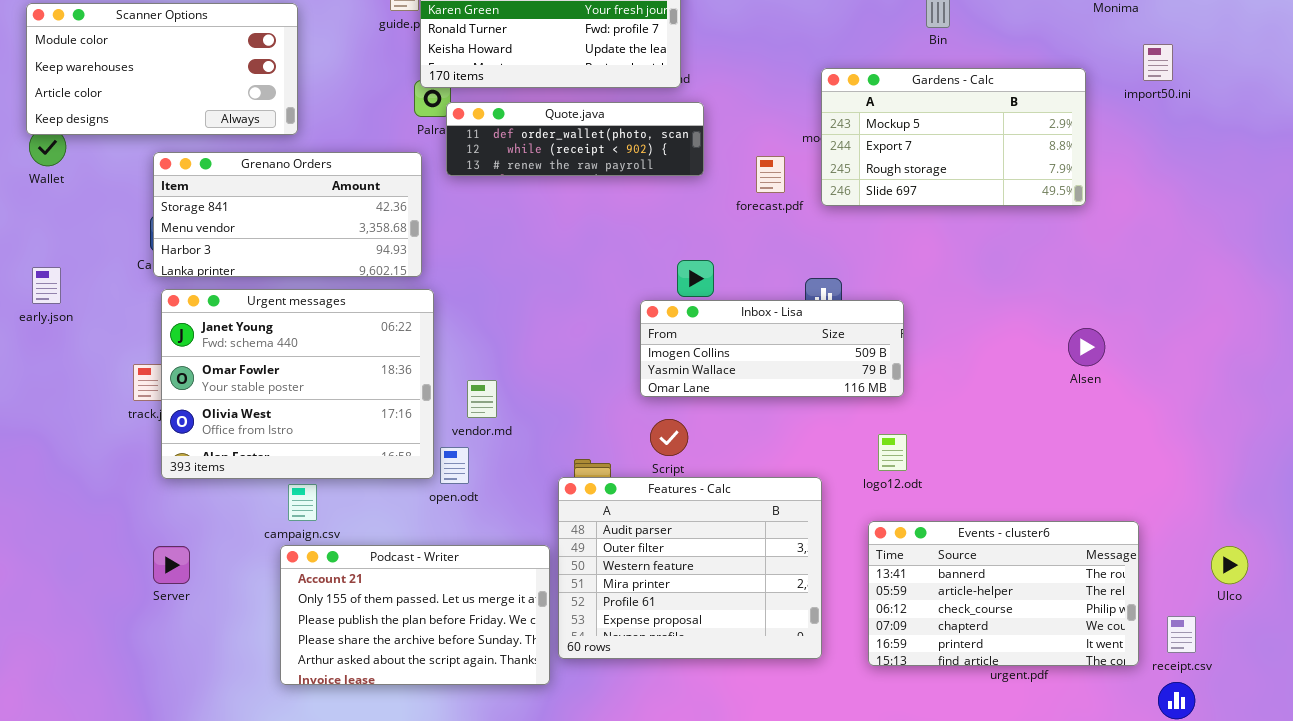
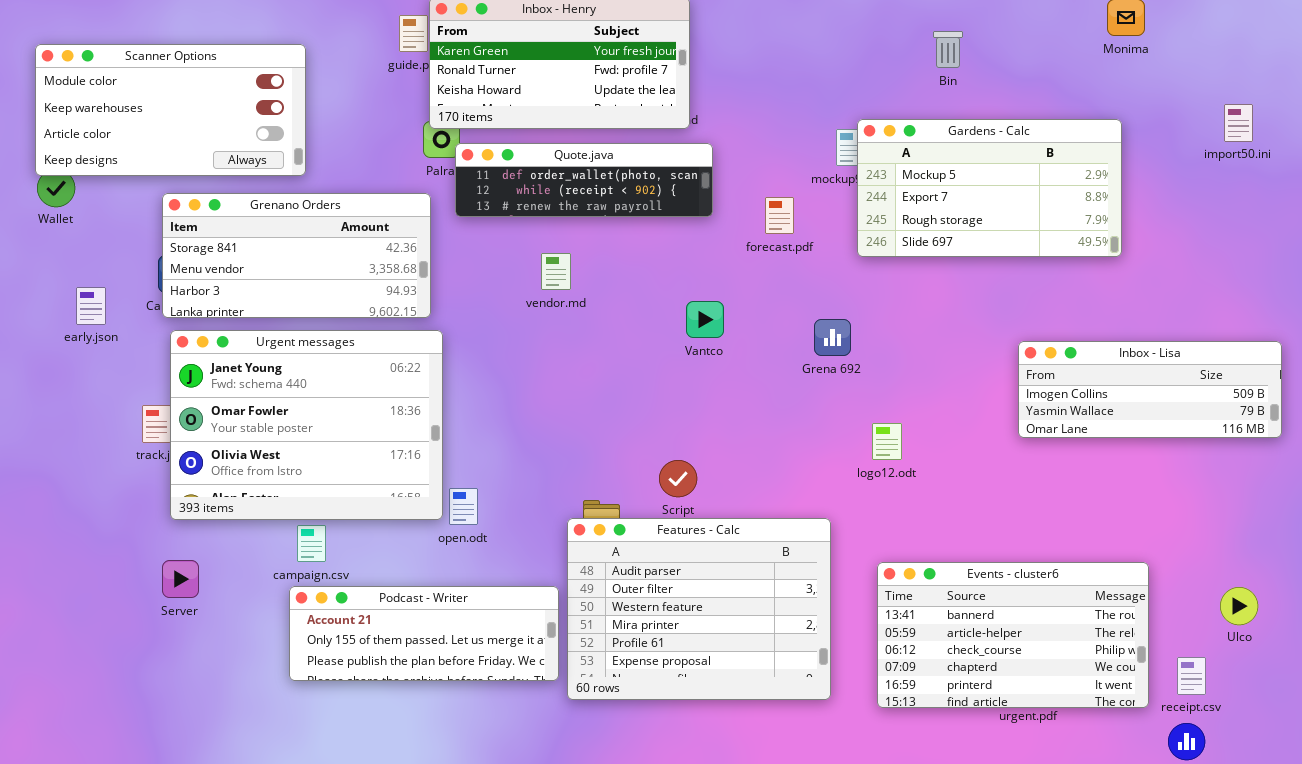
import50.ini: [1143,44,1173,81] -> [1224,104,1253,142], moved
Gardens - Calc: [821,68,1086,206] -> [857,119,1122,257], moved
early.json: [32,267,61,304] -> [76,287,106,325], moved
Inbox - Lisa: [640,300,904,397] -> [1018,341,1282,438], moved
vendor.md: [467,380,497,418] -> [541,253,571,290], moved
logo12.odt: [878,434,907,471] -> [872,423,902,460], moved
Podcast - Writer: [280,545,550,685] -> [289,586,559,681], resized
Server: [153,546,190,584] -> [162,560,199,598], moved

